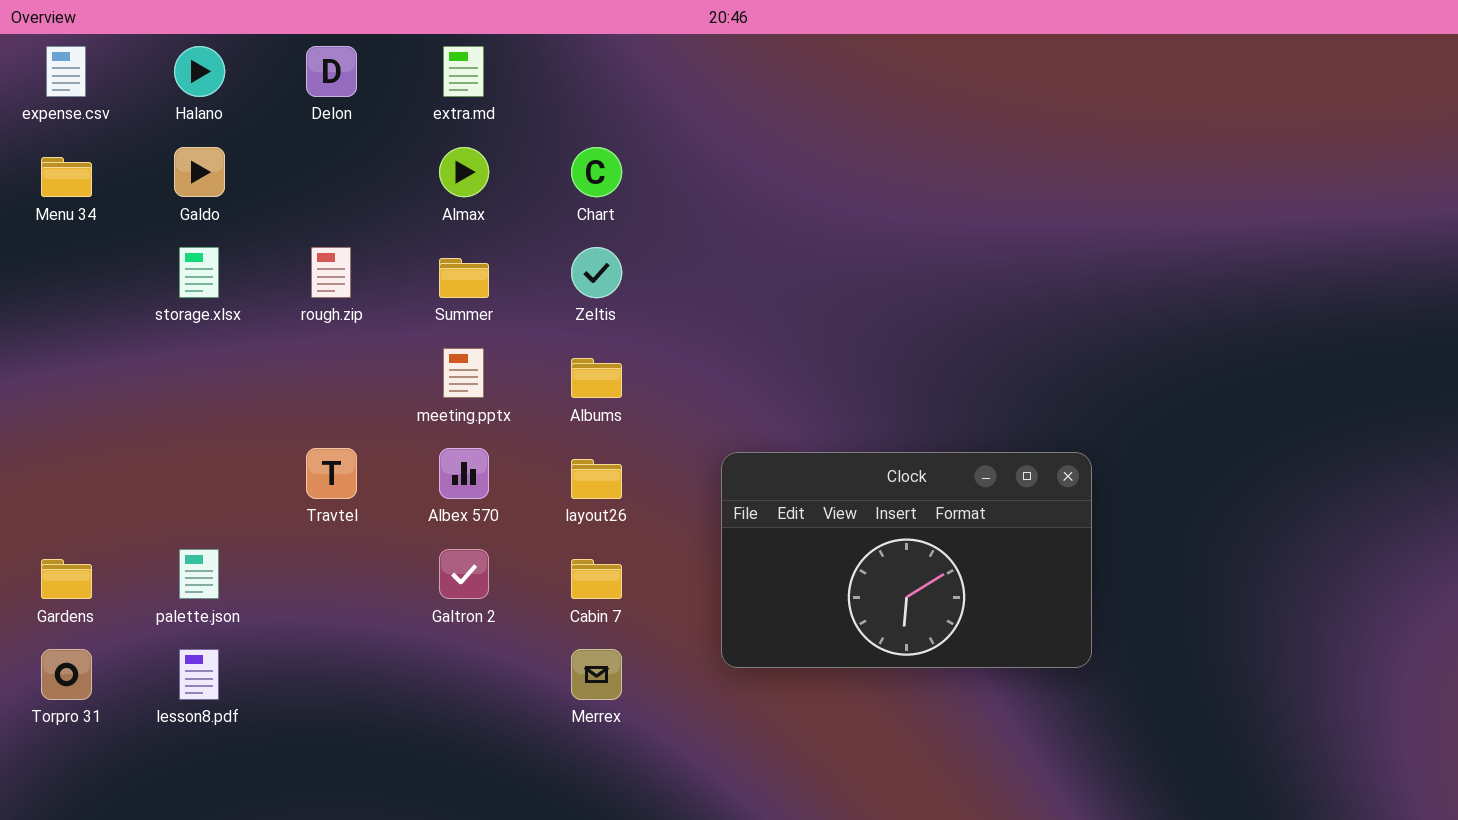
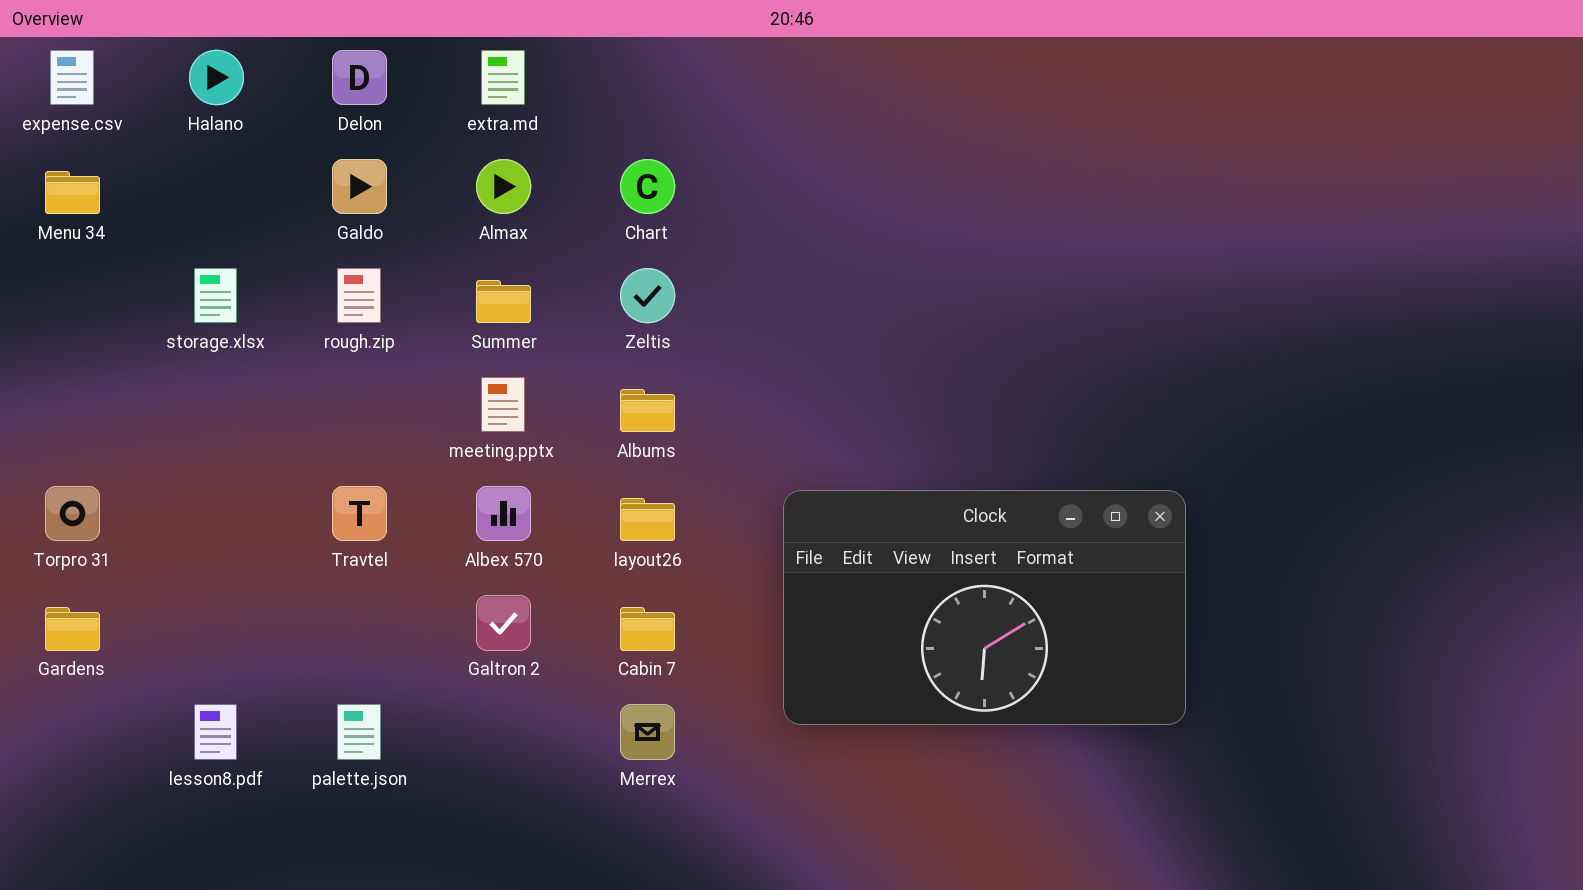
Galdo: [174,147,225,197] -> [332,159,387,214], moved
palette.json: [179,549,219,599] -> [337,704,381,760], moved
Torpro 31: [41,649,92,700] -> [45,486,100,541], moved

